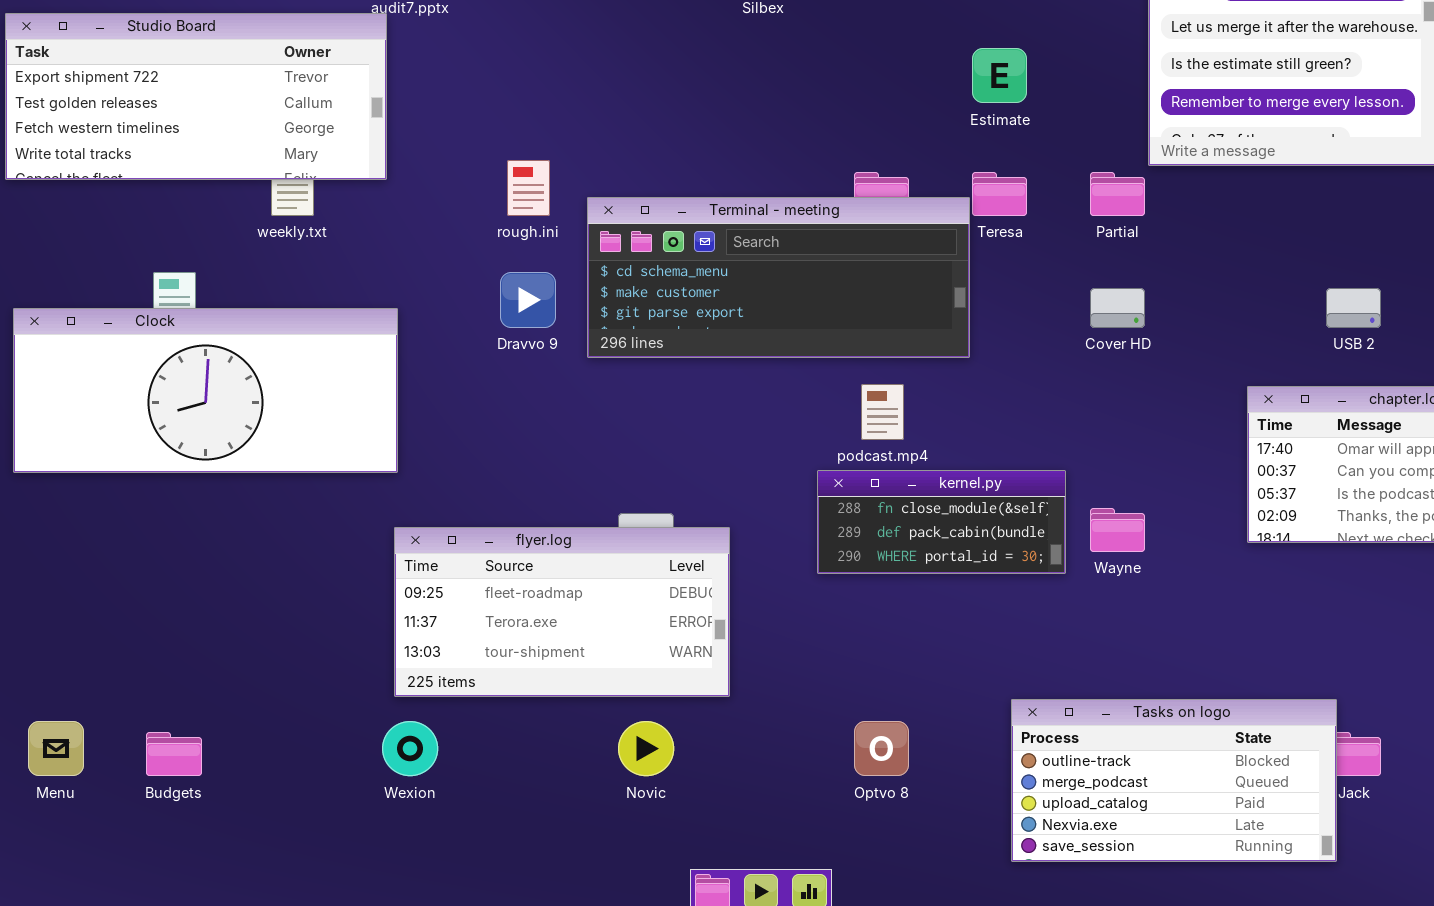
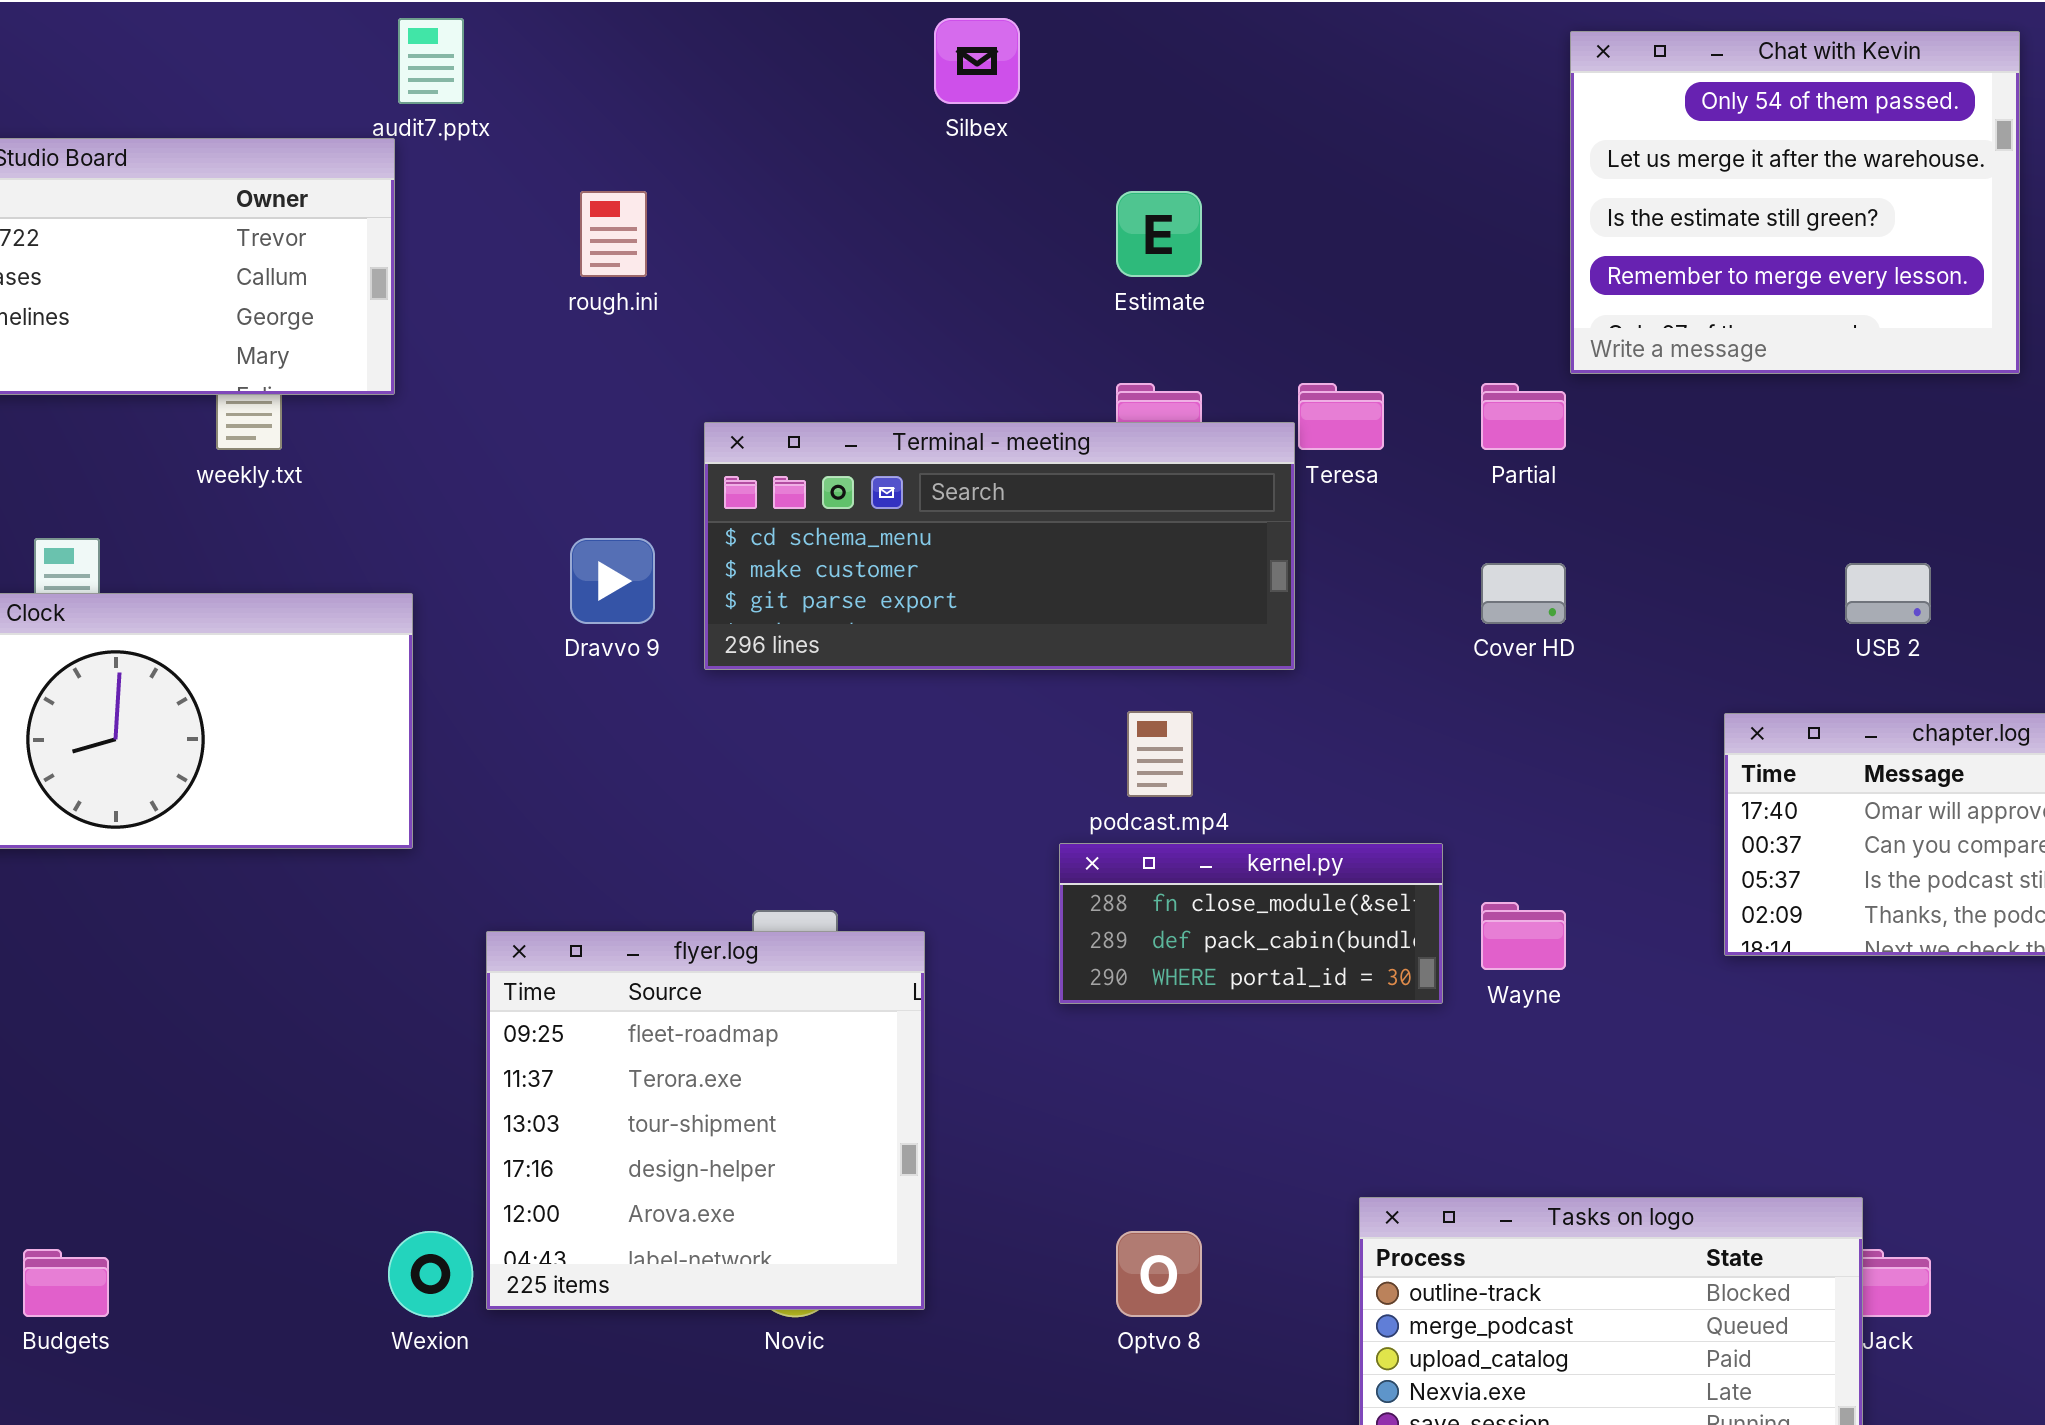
Estimate: [972,48,1027,103] -> [1116,191,1202,277], moved
rough.ini: [507,160,550,216] -> [580,191,647,277], moved
flyer.log: [394,527,730,697] -> [486,931,925,1310], resized

